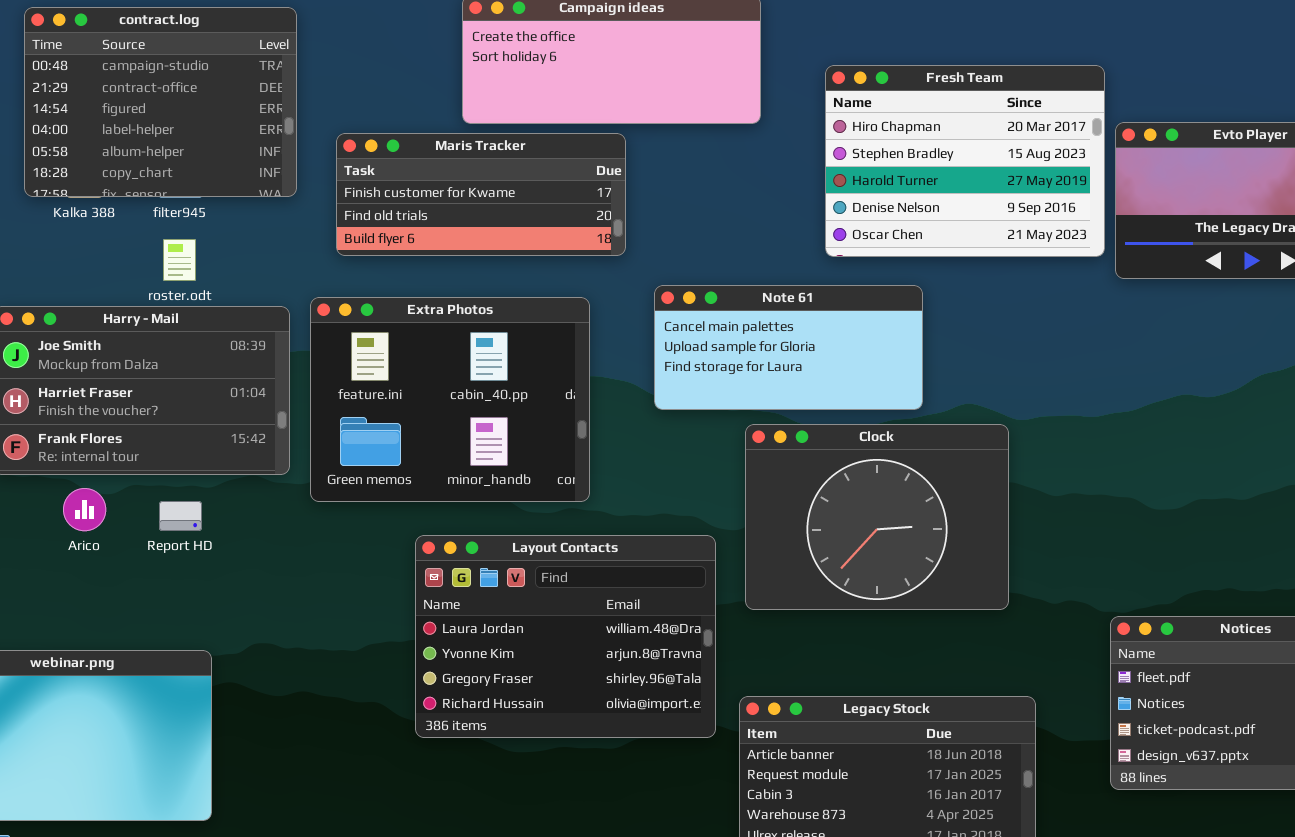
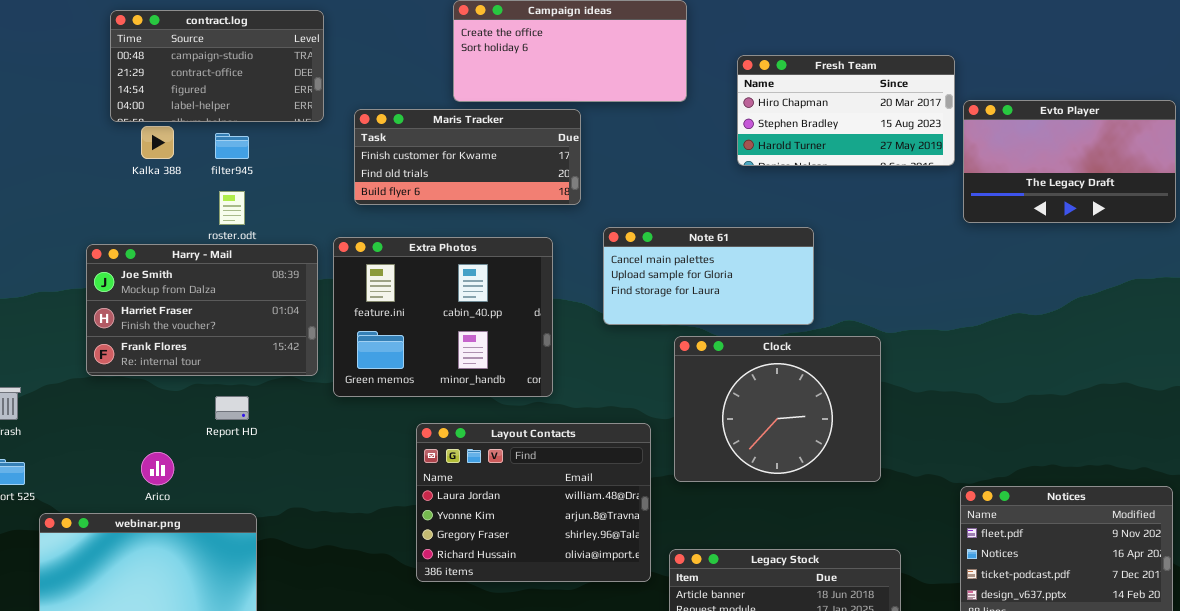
contract.log: [24,7,297,197] -> [110,10,324,122], resized
Fresh Team: [825,65,1105,257] -> [737,55,955,166], resized
Arico: [63,488,106,531] -> [141,452,174,485], moved

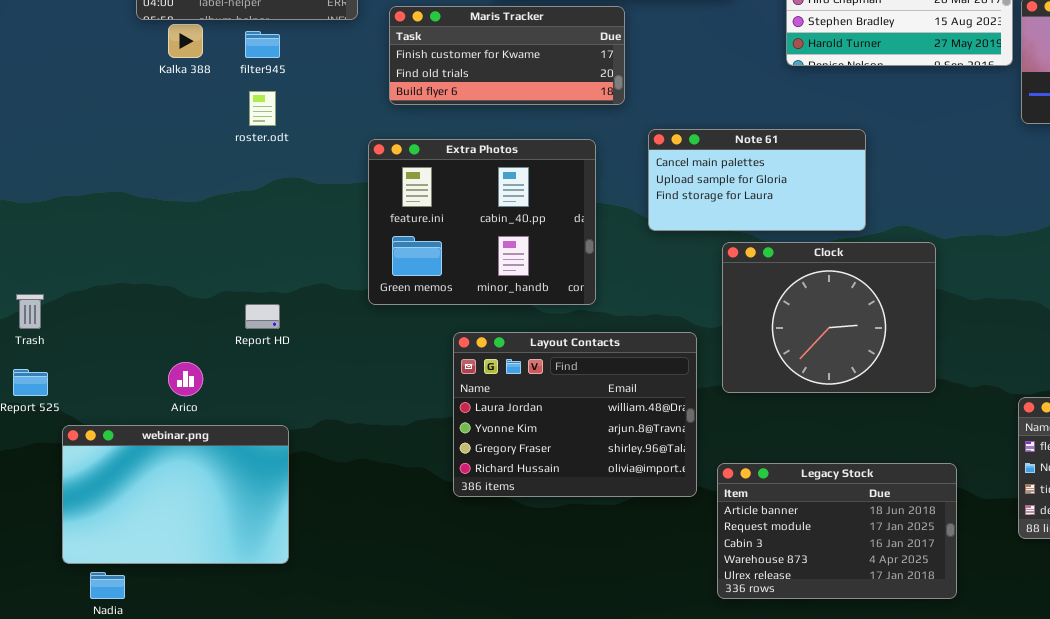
Harry - Mail: [86,244,318,376] -> none, closed

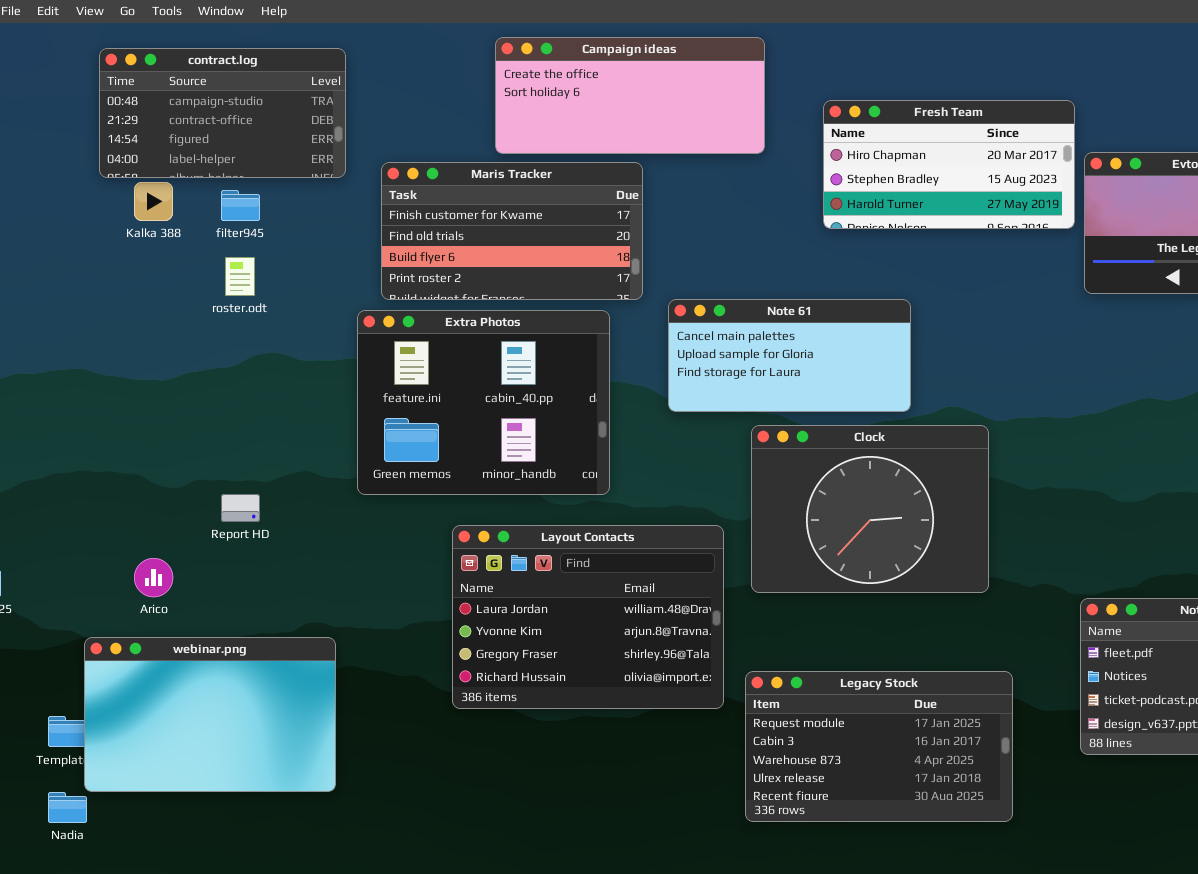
Maris Tracker: [389,6,625,105] -> [381,162,643,300], resized
webinar.png: [62,425,289,564] -> [84,637,336,792], moved
Legacy Stock: [717,463,957,599] -> [745,671,1013,822], scrolled down 1 row

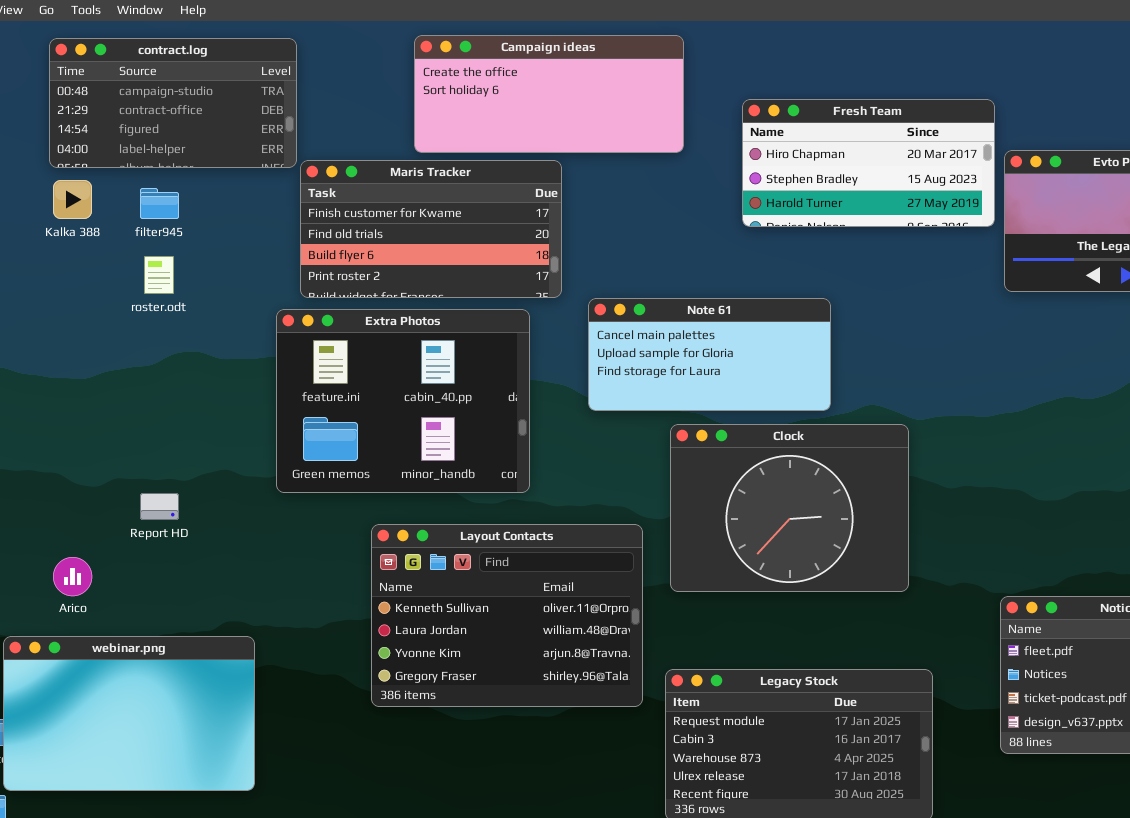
contract.log: [99,48,346,178] -> [49,38,297,168], moved
Layout Contacts: [452,525,724,709] -> [371,524,643,707], scrolled up 1 row

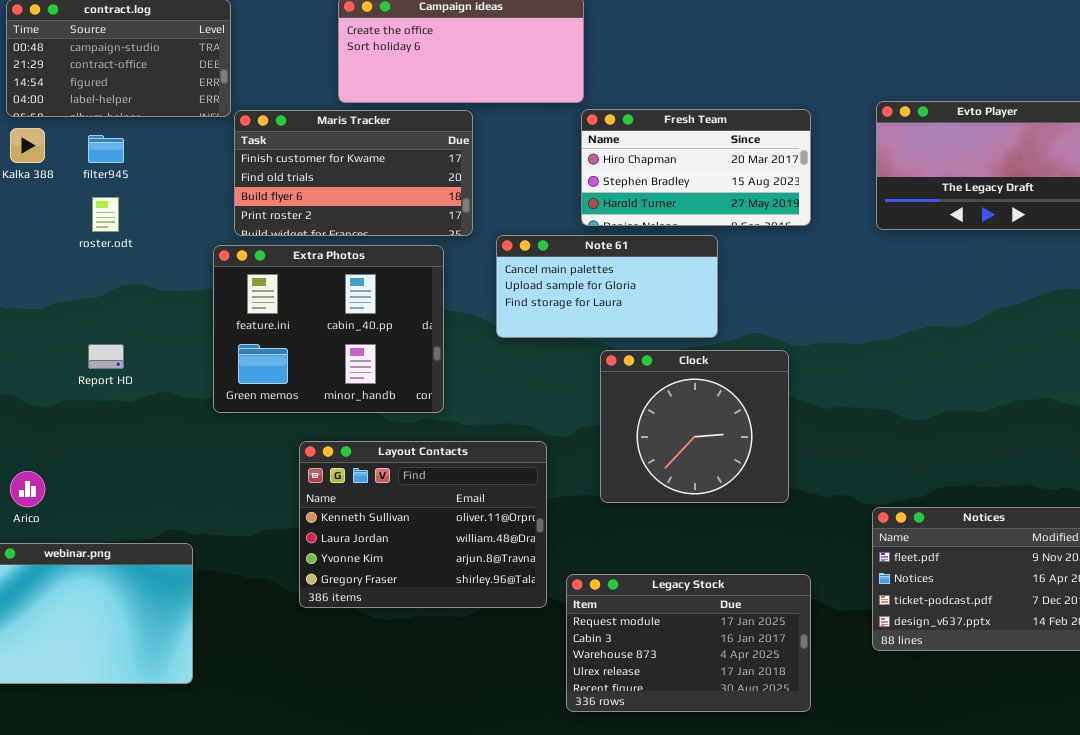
Fresh Team: [742,99,995,227] -> [581,109,811,226], moved
Clock: [670,424,909,592] -> [600,350,789,503], resized
Report HD: [140,493,179,520] -> [88,344,124,369], moved

